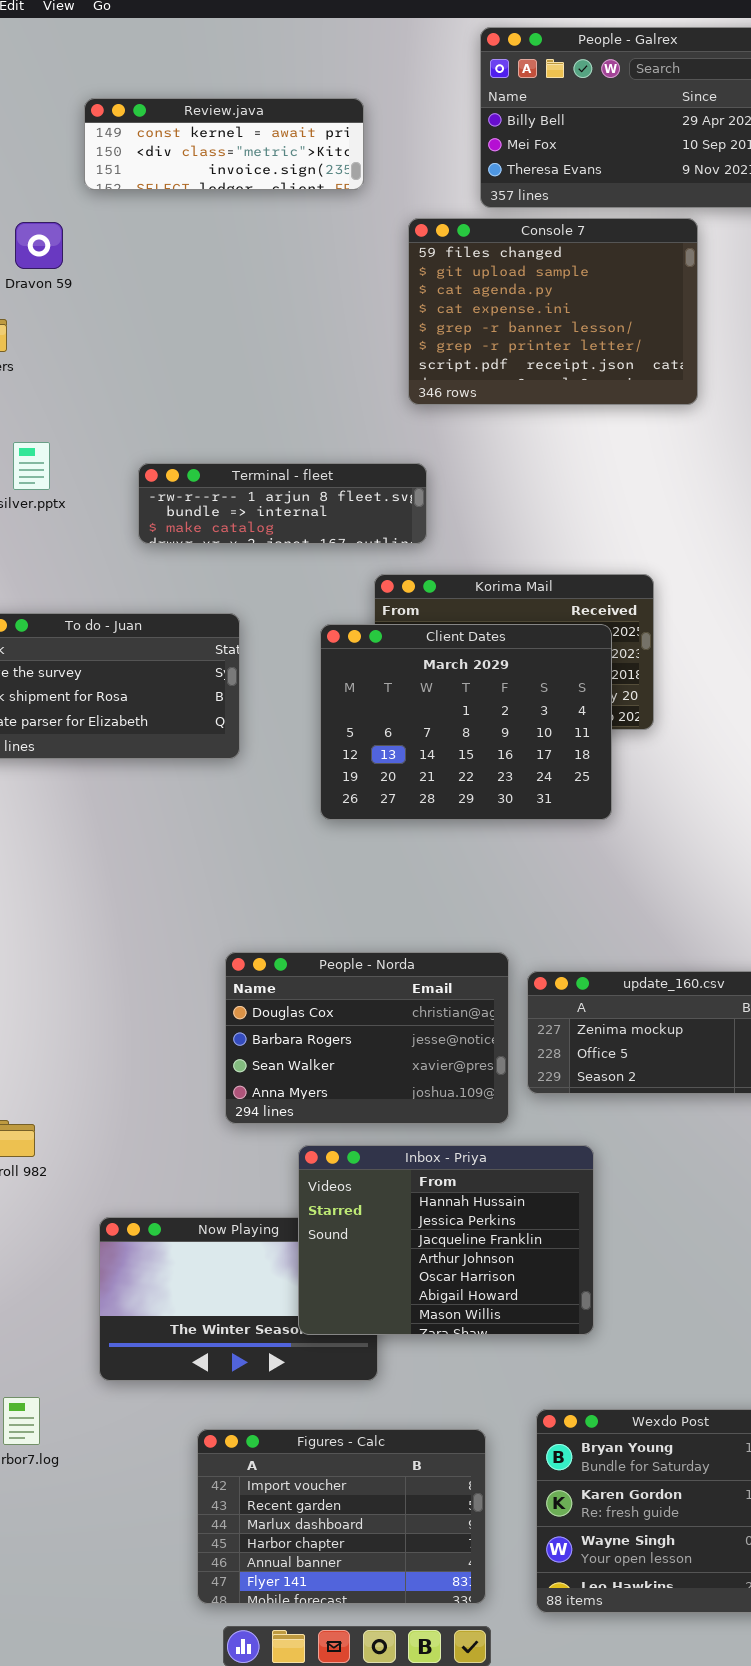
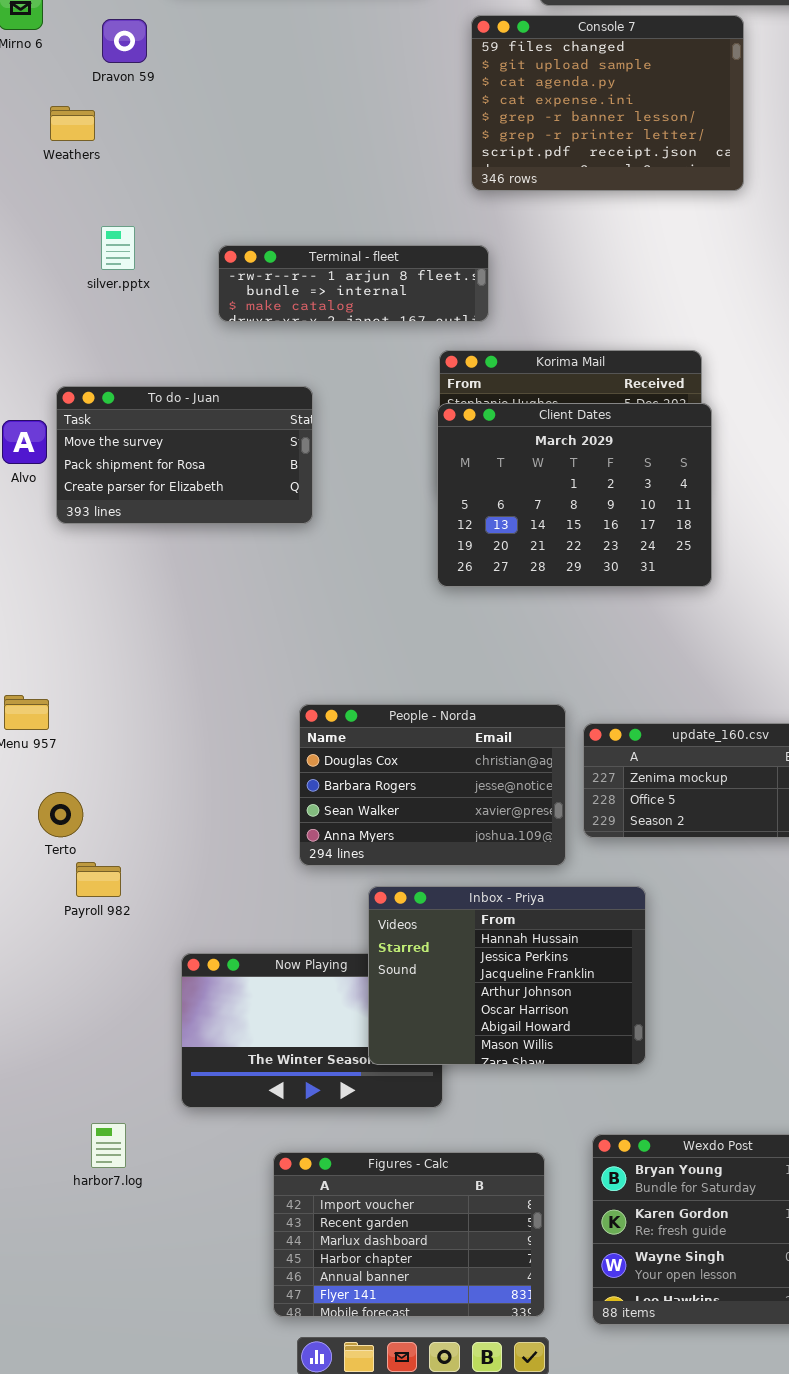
Client Dates: [320,624,612,820] -> [437,403,712,587], moved

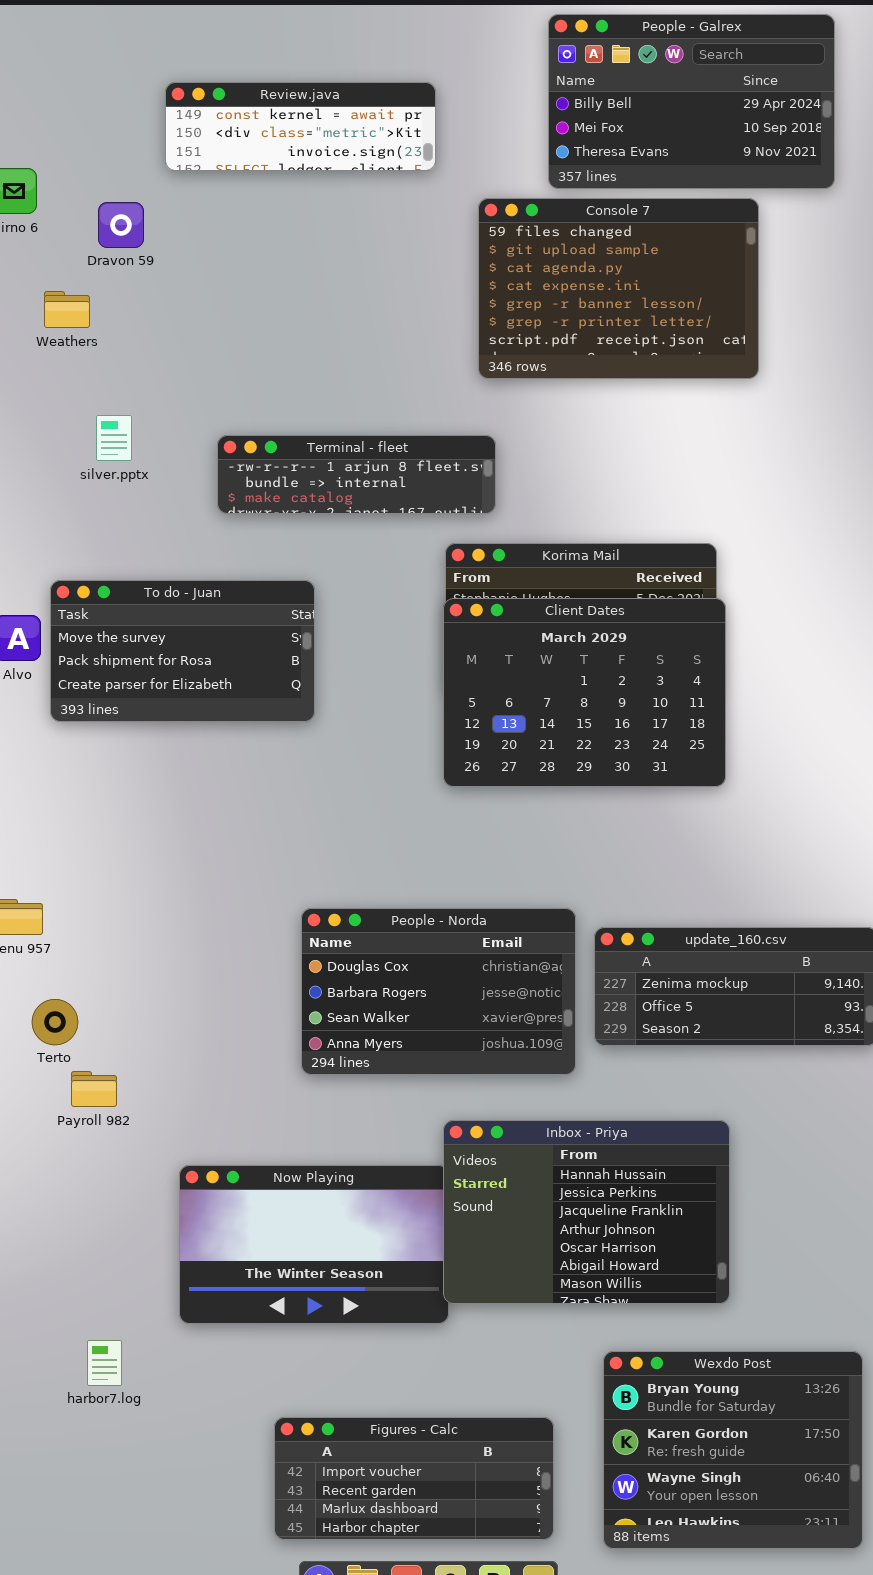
Inbox - Priya: [368,886,646,1065] -> [443,1120,730,1304], moved
Figures - Calc: [273,1152,545,1317] -> [274,1417,554,1540], resized

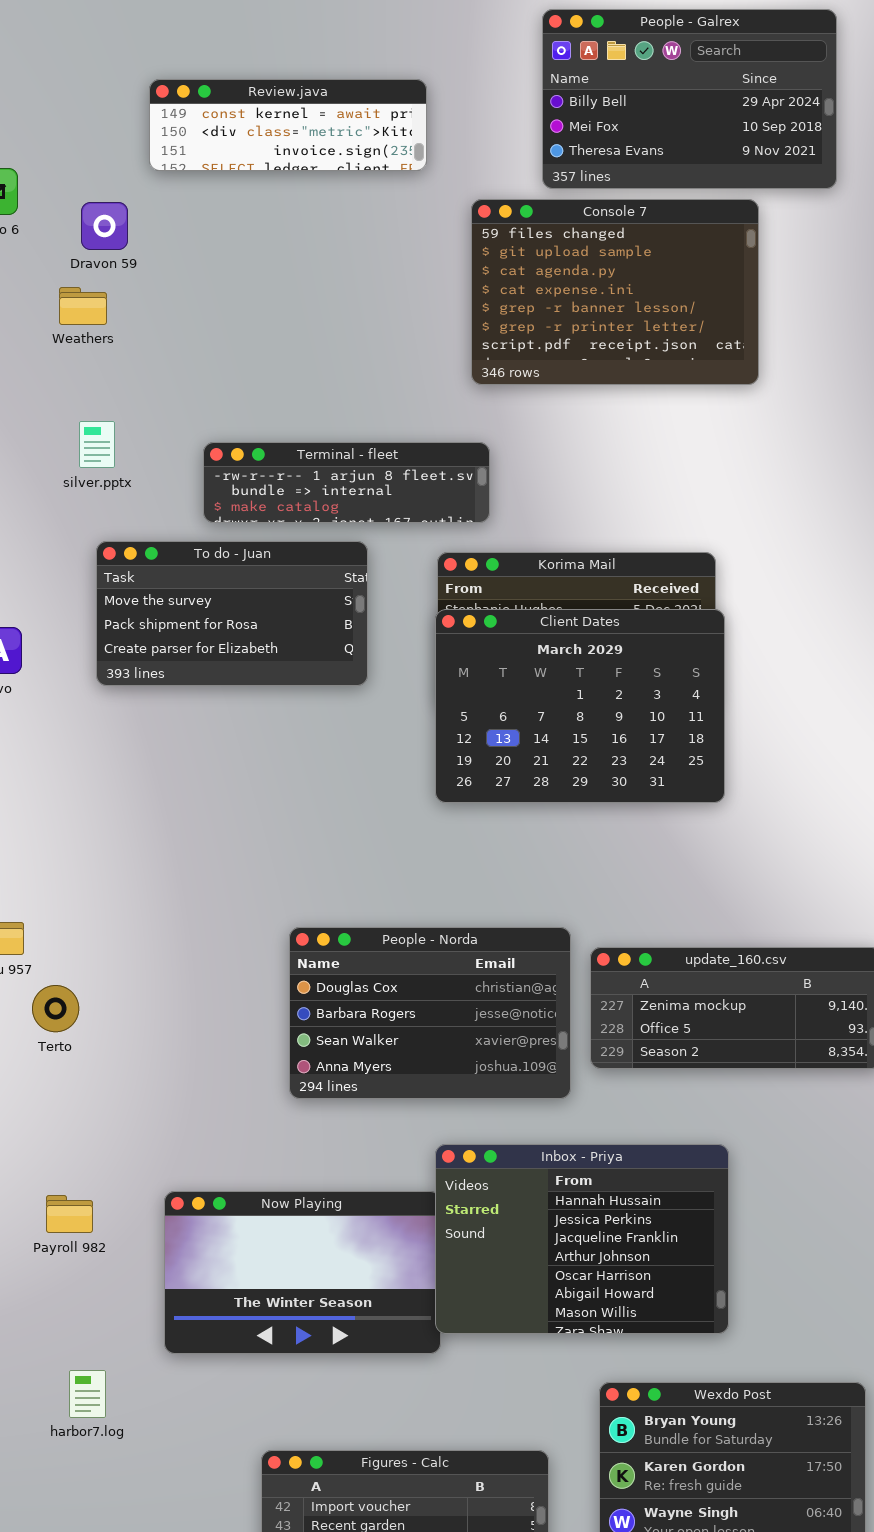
Weathers: [44,291,90,328] -> [59,287,107,325], moved
To do - Juan: [50,580,315,722] -> [96,541,368,686], moved
Terto: [32,999,78,1045] -> [32,985,79,1032], moved
Payroll 982: [71,1071,117,1107] -> [46,1195,93,1233], moved

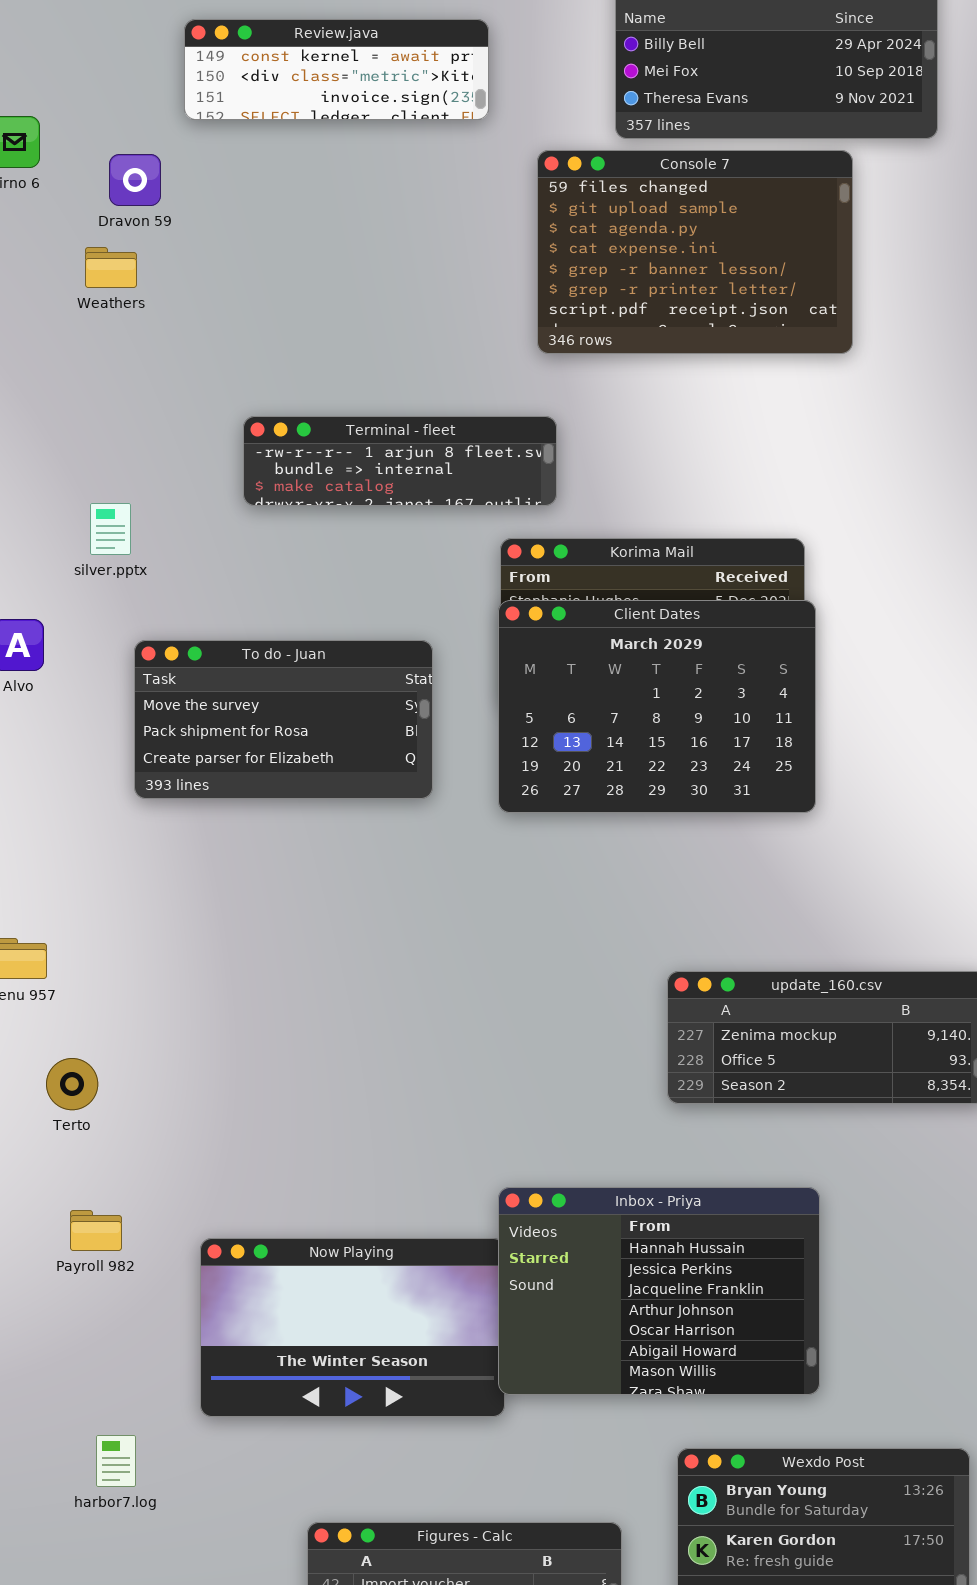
silver.pptx: [79,421,115,468] -> [90,503,131,555], moved
To do - Juan: [96,541,368,686] -> [134,640,433,799], moved
People - Norda: [289,927,571,1099] -> none, closed
Terto: [32,985,79,1032] -> [46,1058,98,1110], moved
Payroll 982: [46,1195,93,1233] -> [70,1210,122,1251], moved

